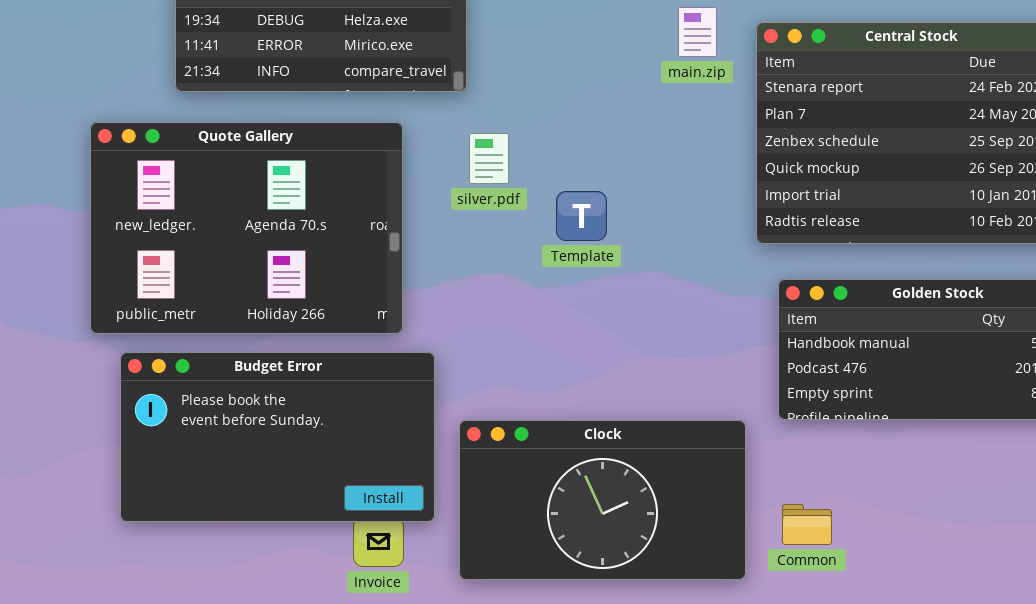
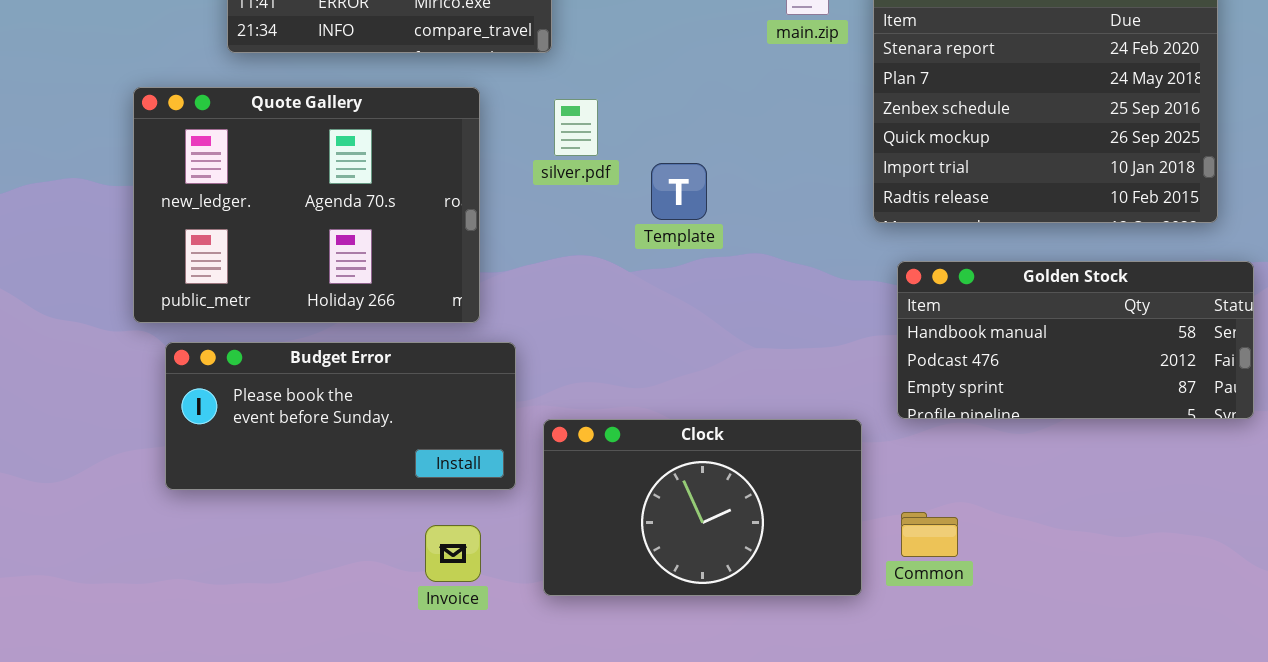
Budget Error: [120,352,435,522] -> [165,342,516,490], resized

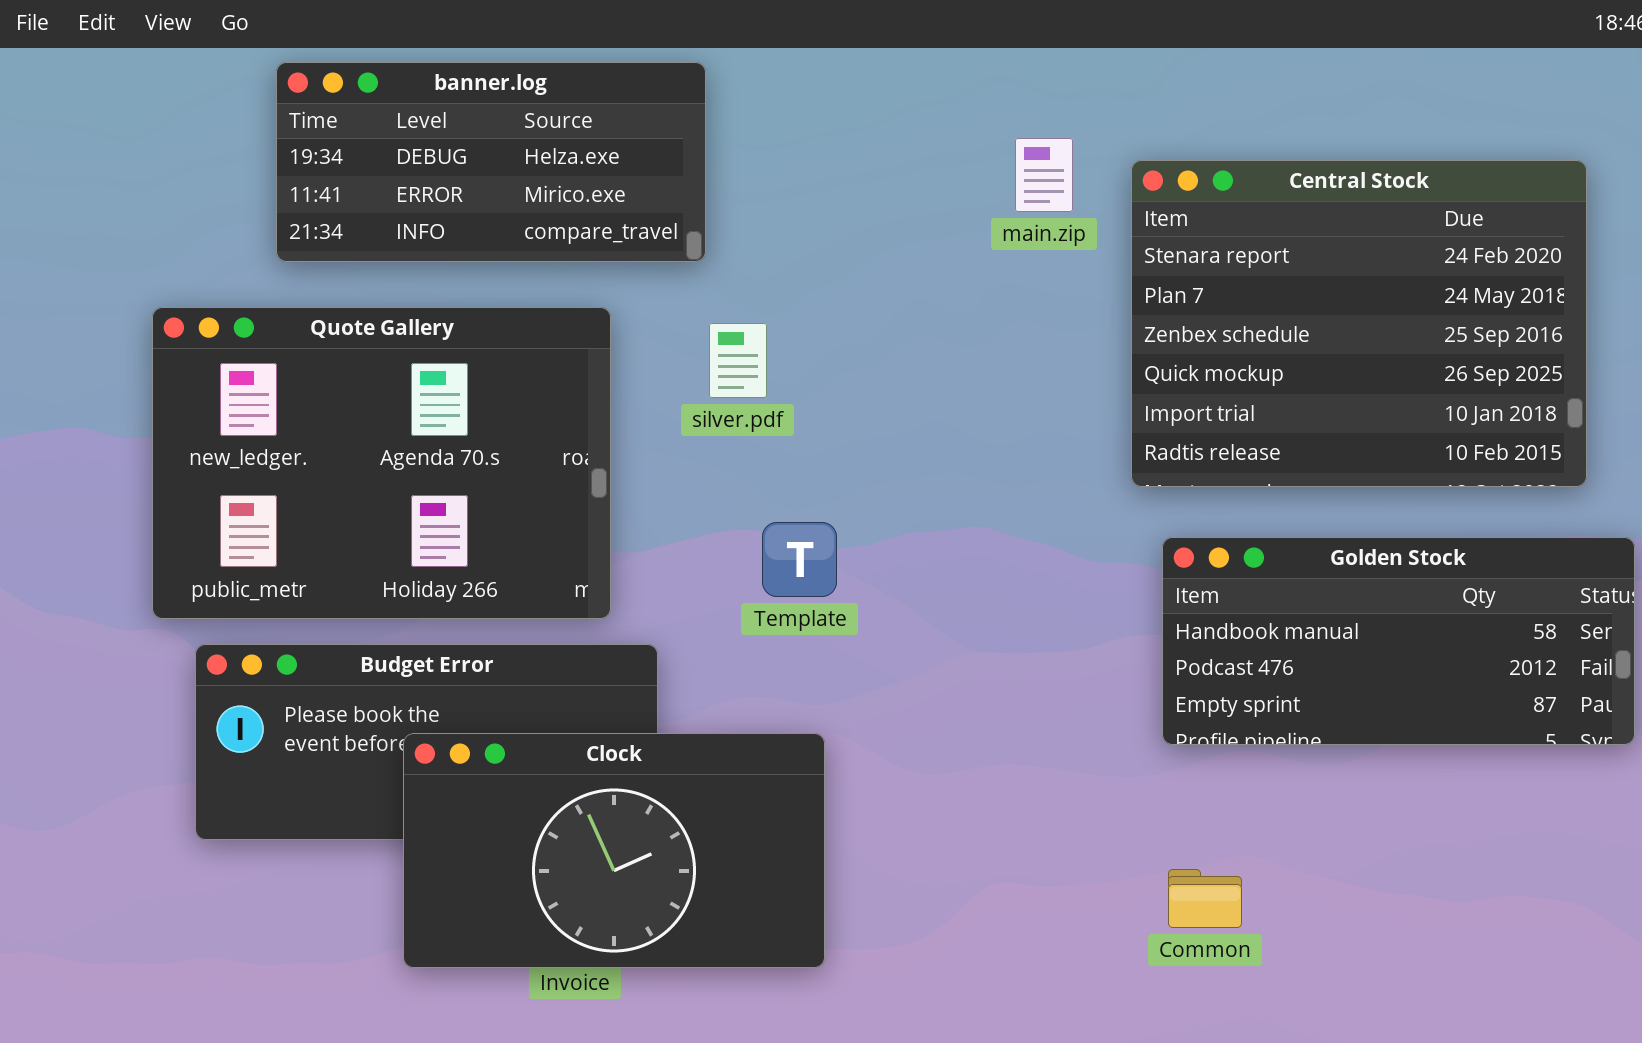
Template: [651,163,707,220] -> [762,522,837,597], moved
Clock: [543,419,862,596] -> [403,733,825,968], moved

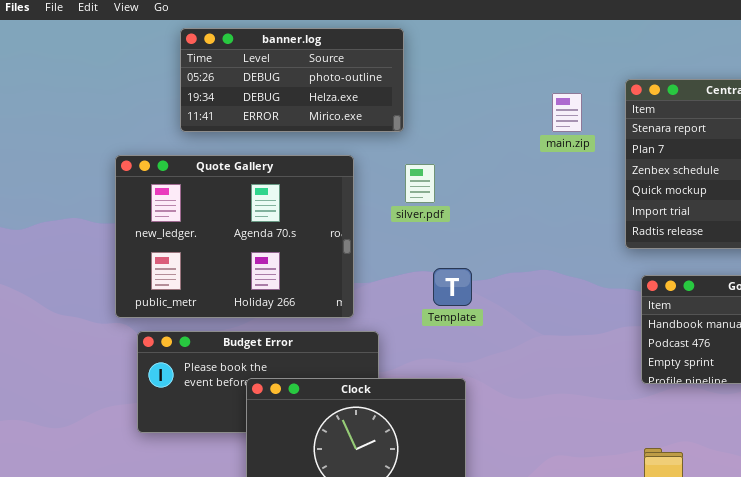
banner.log: [276,62,706,262] -> [180,28,404,132], scrolled up 1 row
main.zip: [1015,138,1073,212] -> [552,93,582,132], moved

